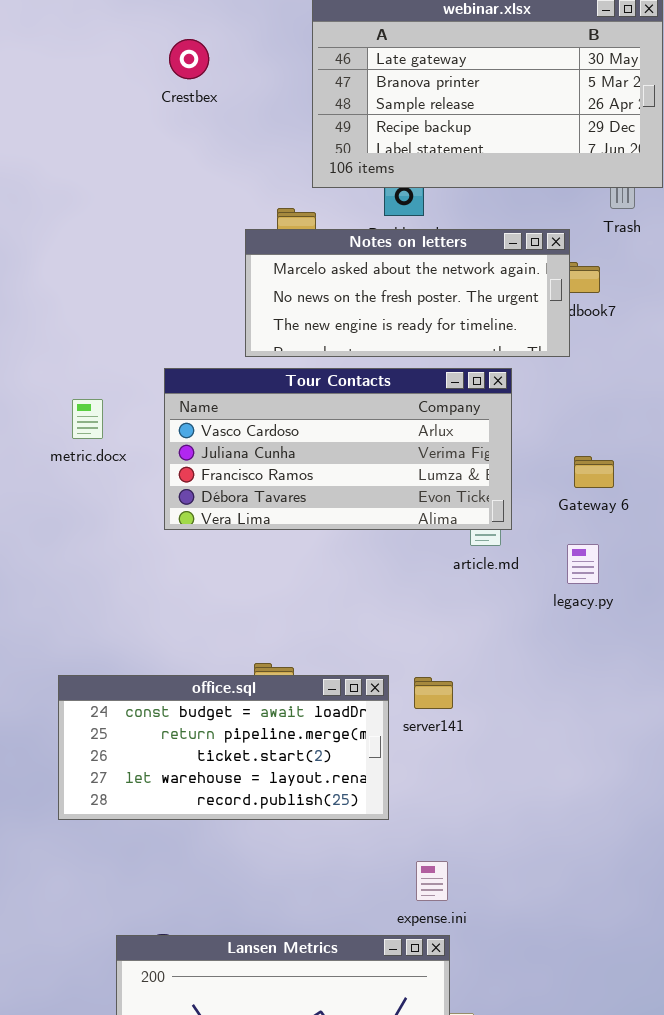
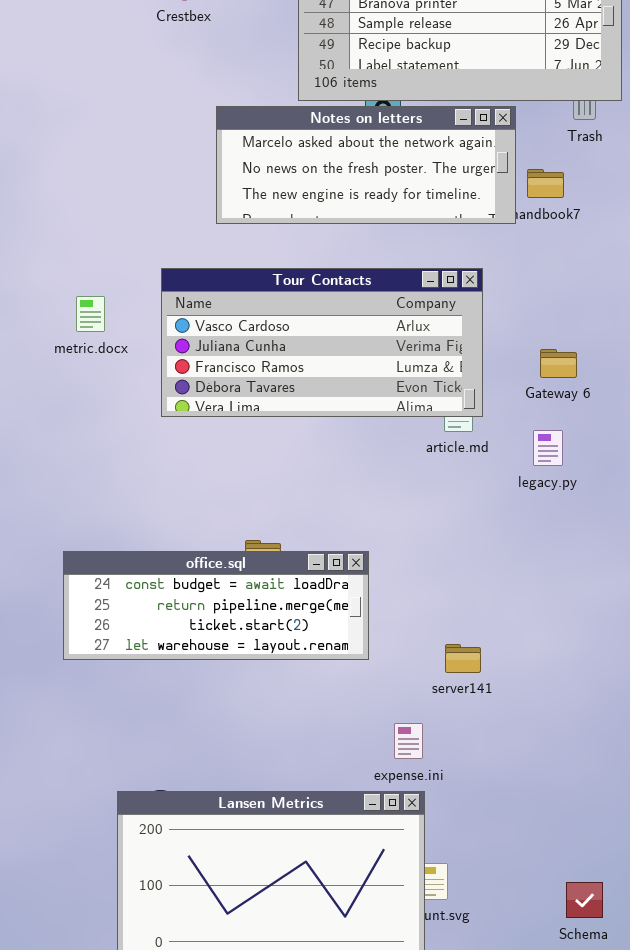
Notes on letters: [245,229,570,357] -> [216,106,516,224], moved
office.sql: [58,675,389,820] -> [63,551,369,660], resized
server141: [414,677,453,709] -> [445,644,481,673], moved

